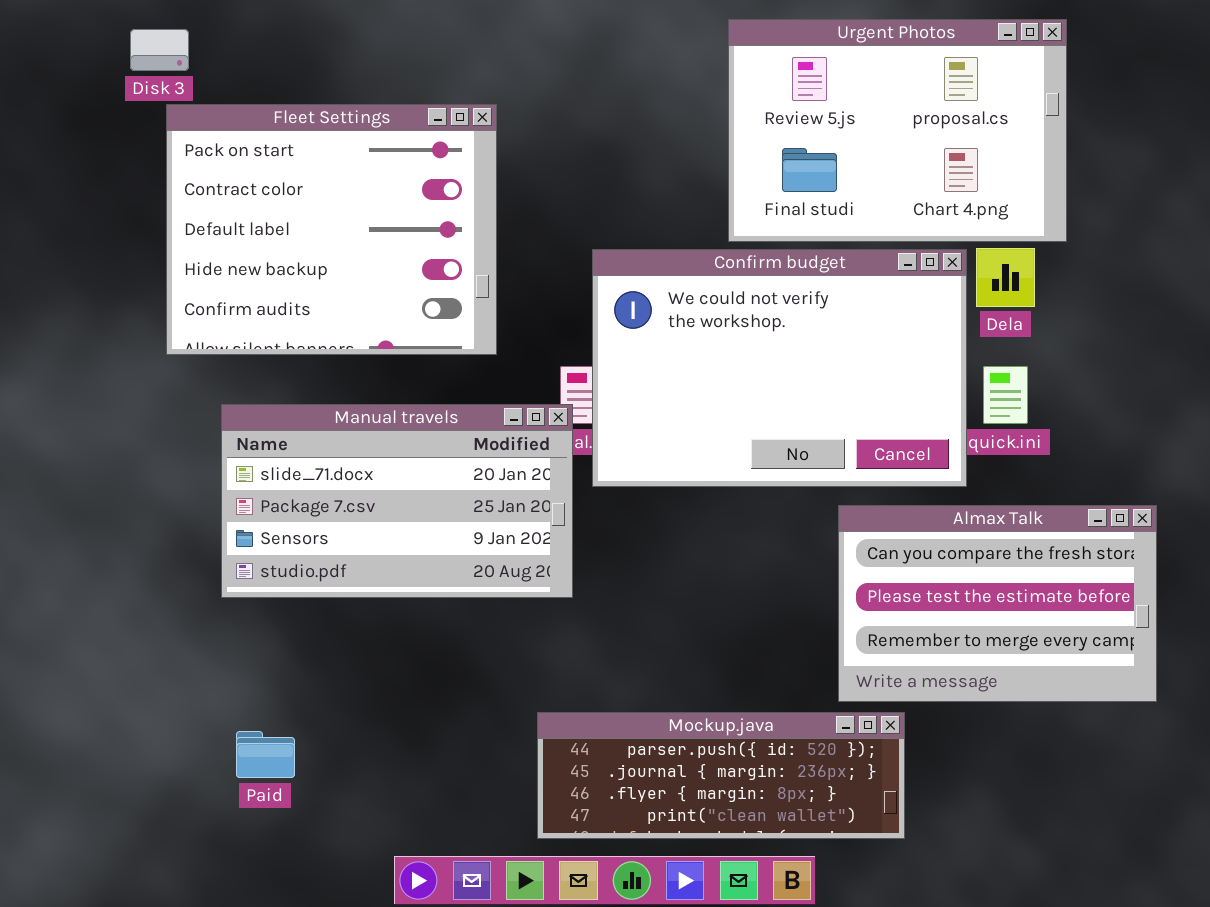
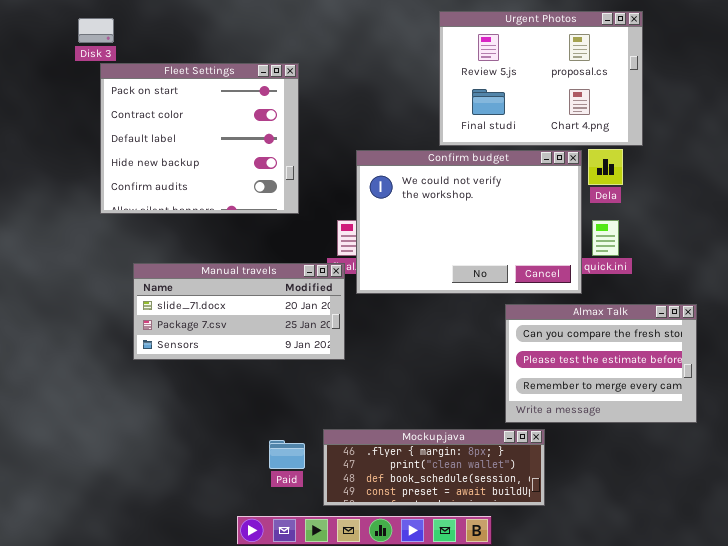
Manual travels: [221,404,573,598] -> [133,263,345,360], resized
Mockup.java: [537,712,905,839] -> [323,429,545,506], scrolled down 2 rows
Paid: [236,731,295,778] -> [269,440,305,469], moved

